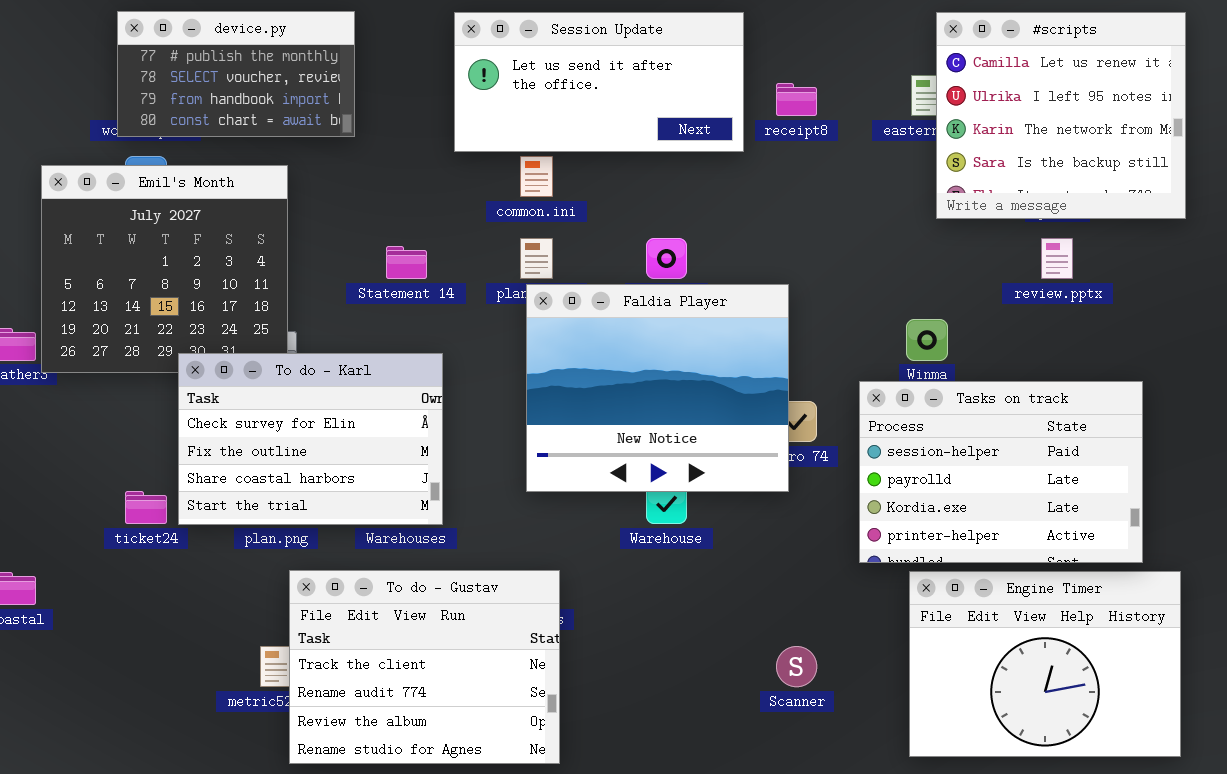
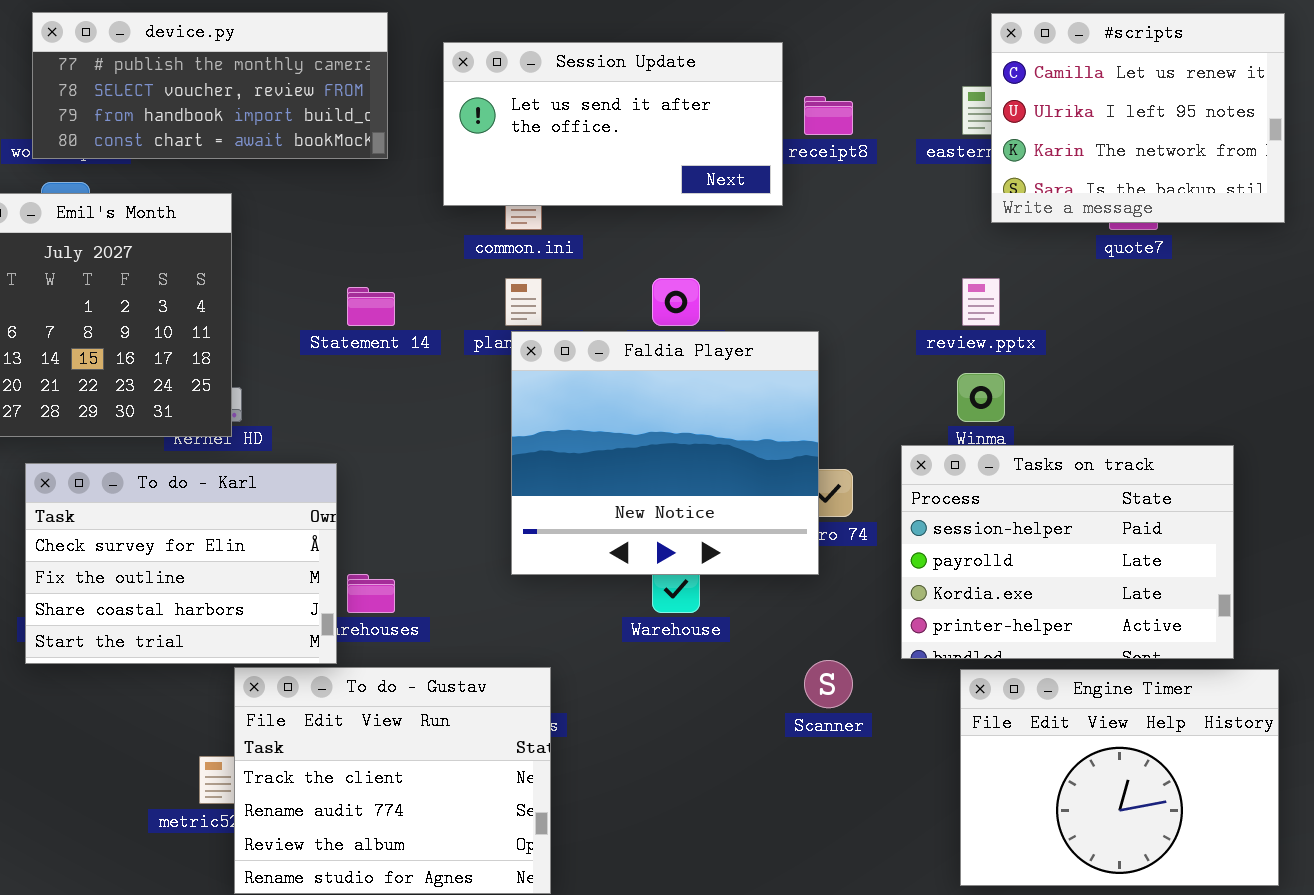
device.py: [117,11,355,137] -> [32,12,388,159], resized
Session Update: [454,12,744,152] -> [443,42,783,206], moved
#scripts: [936,12,1186,219] -> [991,13,1285,223], resized
review.pptx: [1041,238,1073,279] -> [962,278,1000,326], moved
To do - Karl: [178,353,443,525] -> [25,463,337,664], moved
Scanner: [776,646,817,687] -> [804,660,853,708], moved

